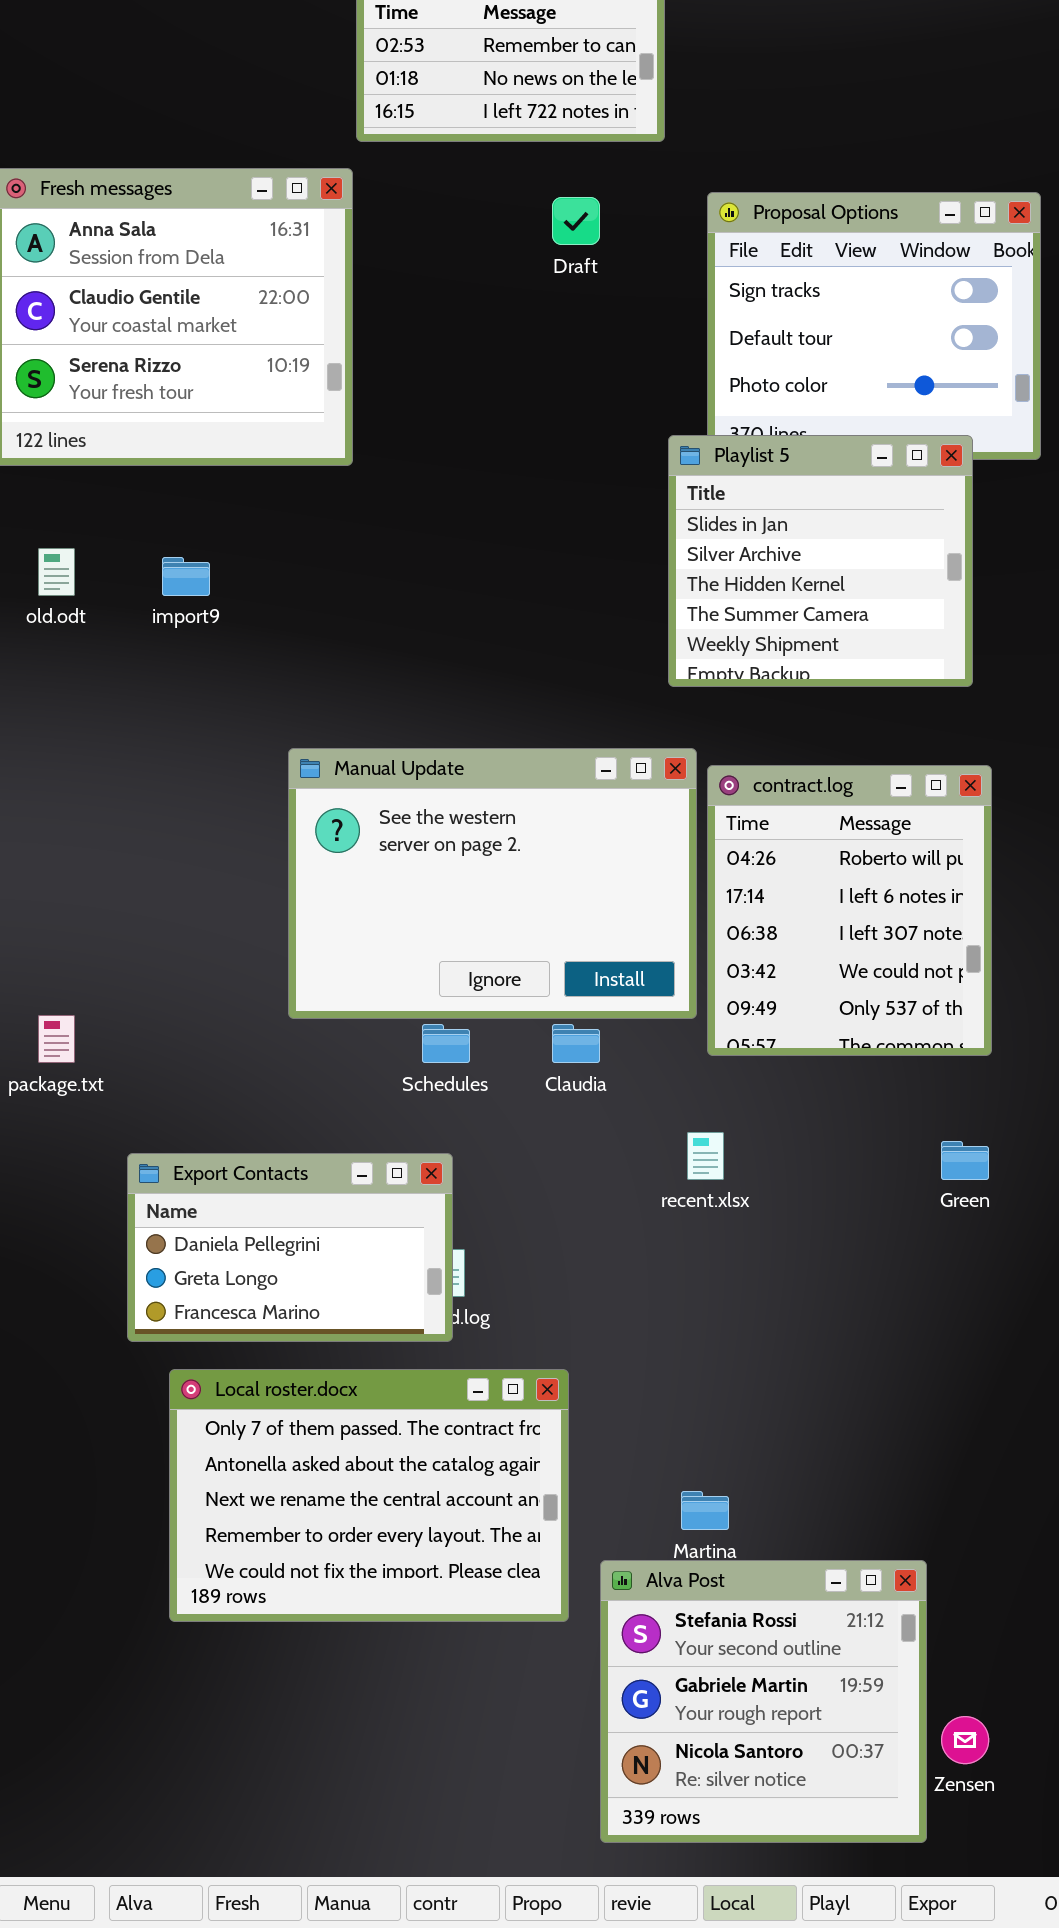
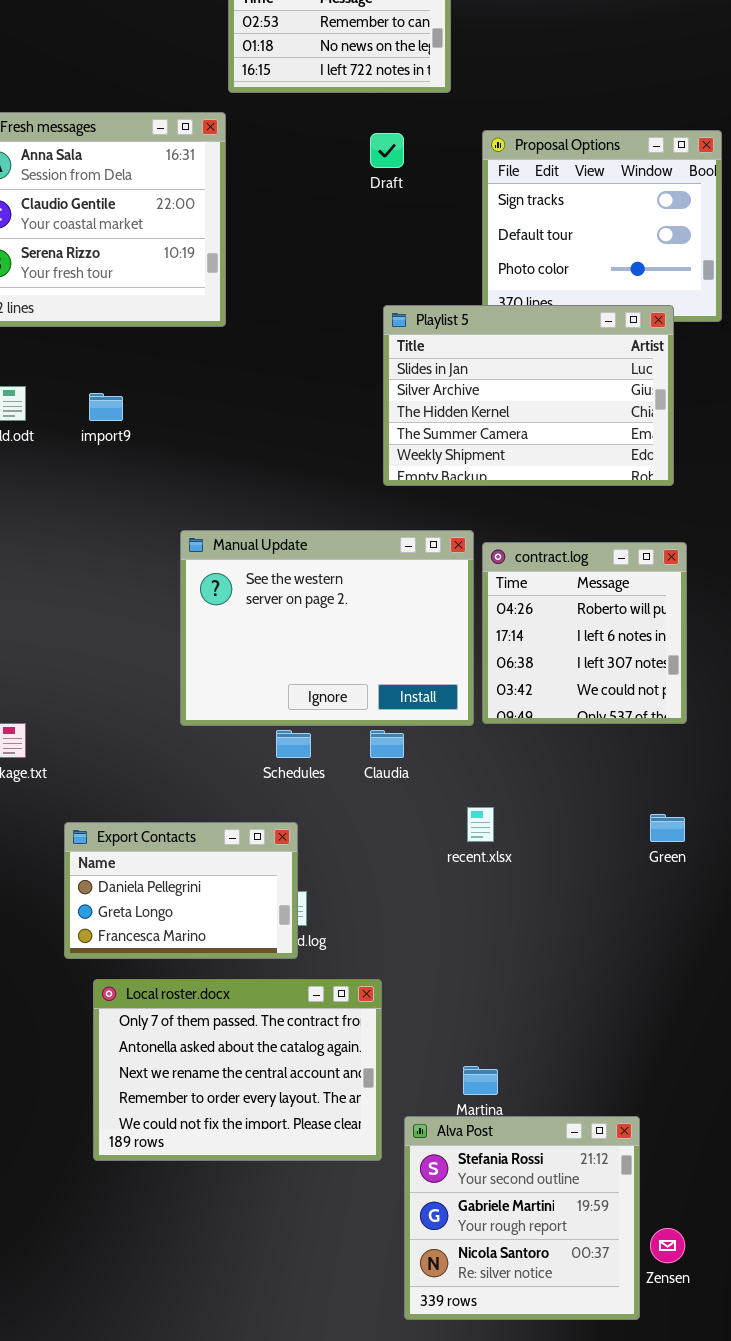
Playlist 5: [668,435,973,687] -> [383,305,674,486], resized
contract.log: [707,765,992,1056] -> [482,542,687,724], resized

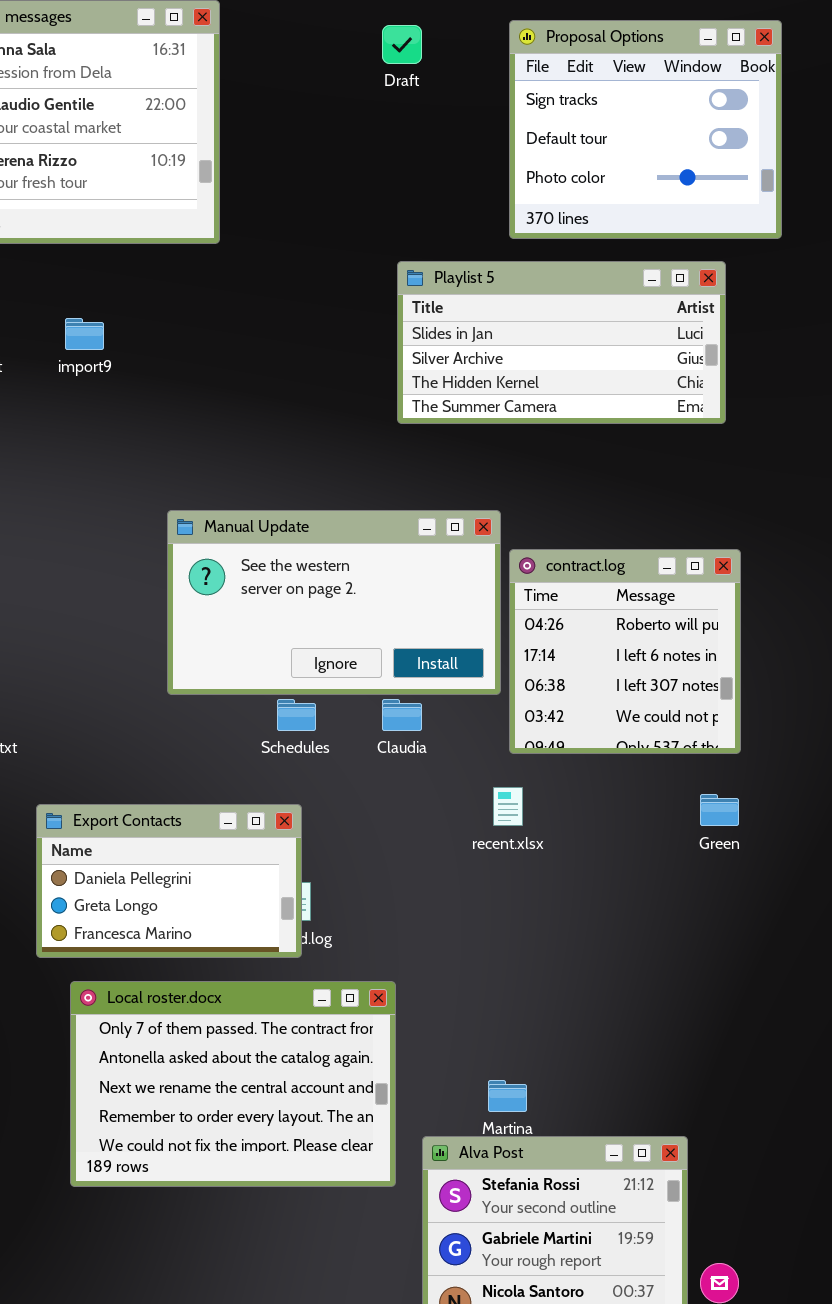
Playlist 5: [383,305,674,486] -> [397,261,726,424], resized
Manual Update: [180,530,474,726] -> [167,510,501,695], resized
contract.log: [482,542,687,724] -> [509,549,741,754], moved

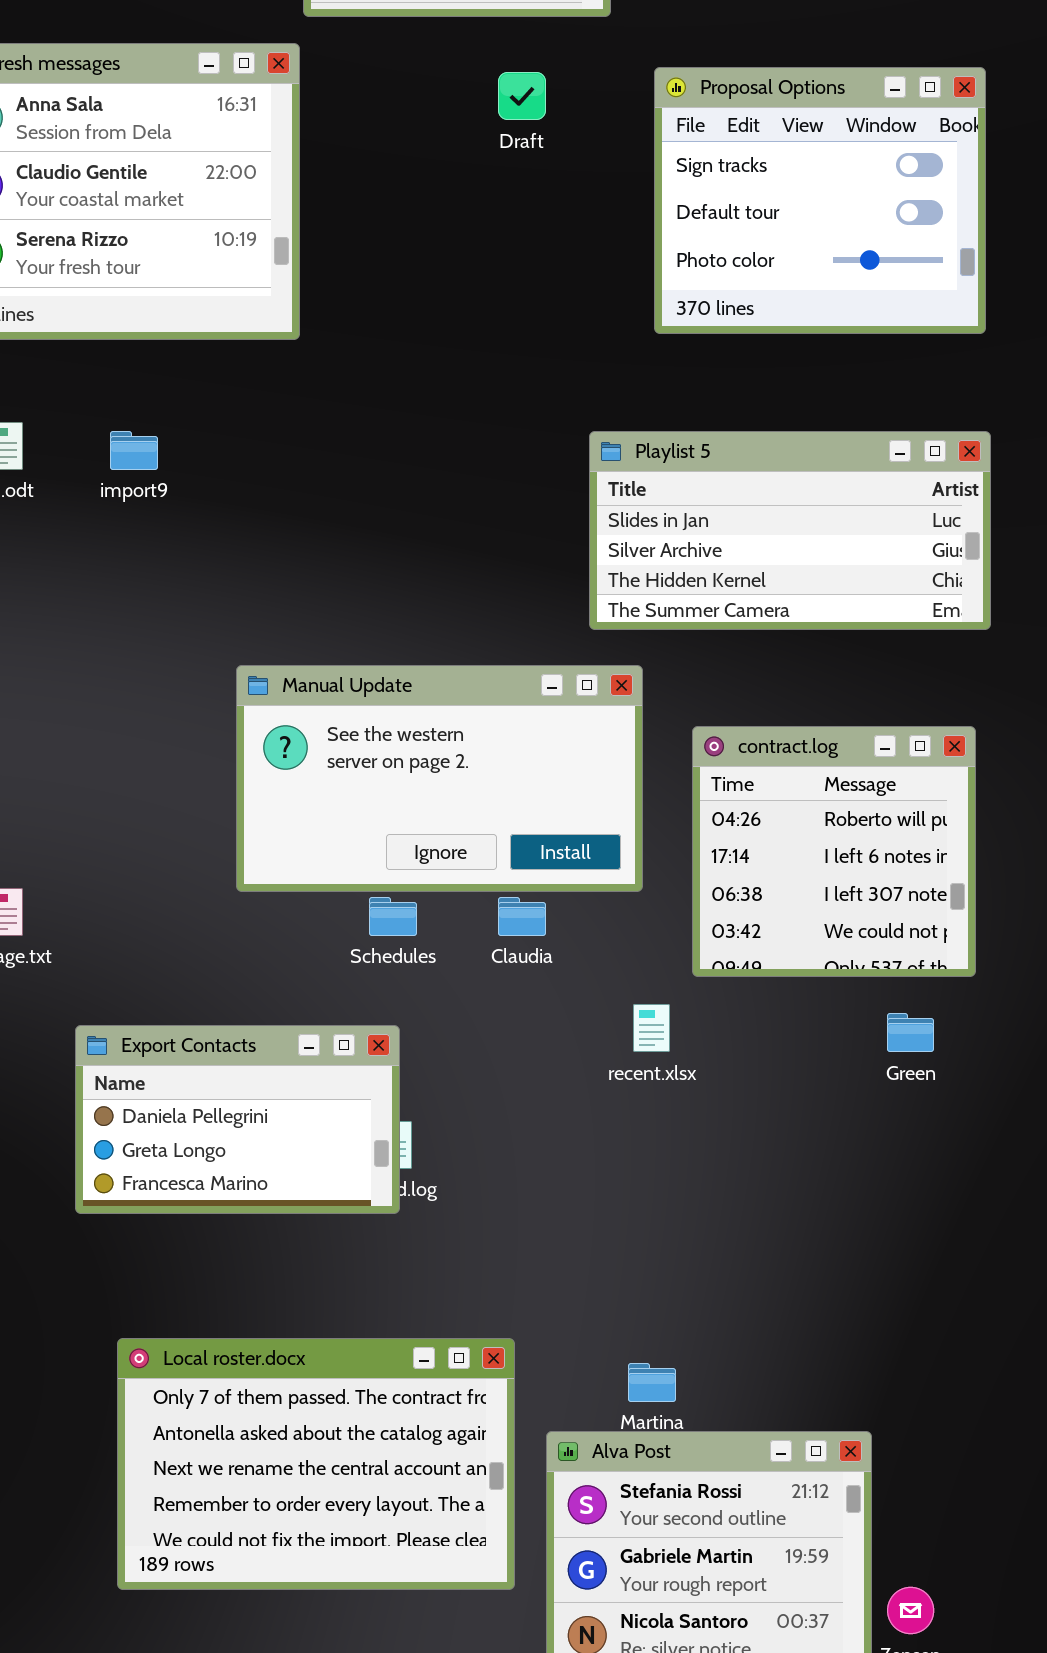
Playlist 5: [397,261,726,424] -> [589,431,991,630], moved
contract.log: [509,549,741,754] -> [692,726,976,977], moved
Local roster.docx: [70,981,396,1187] -> [117,1338,515,1590], moved

